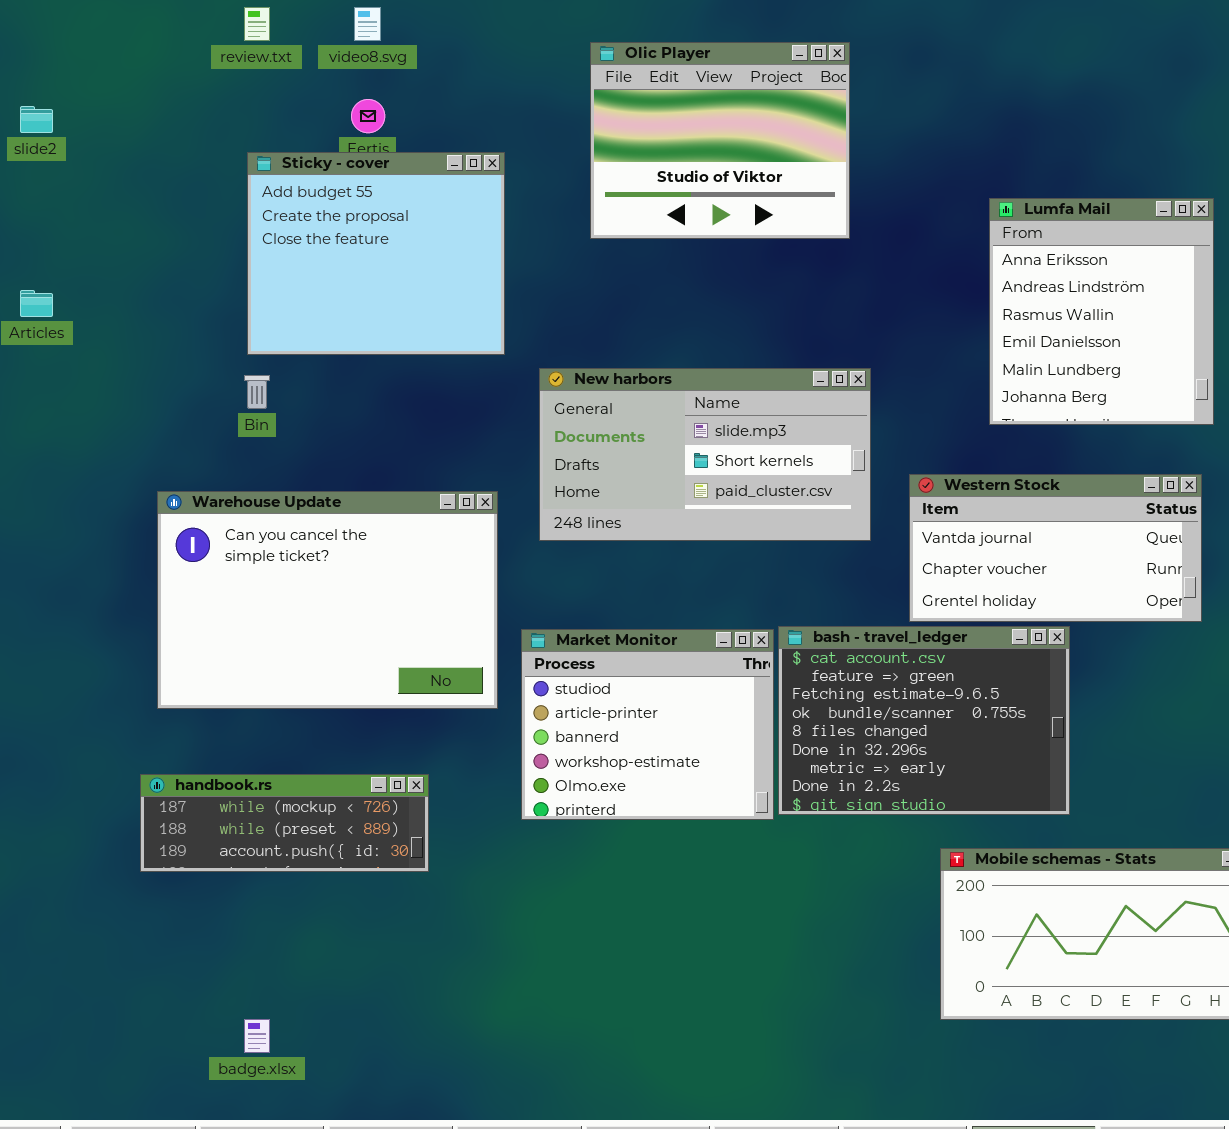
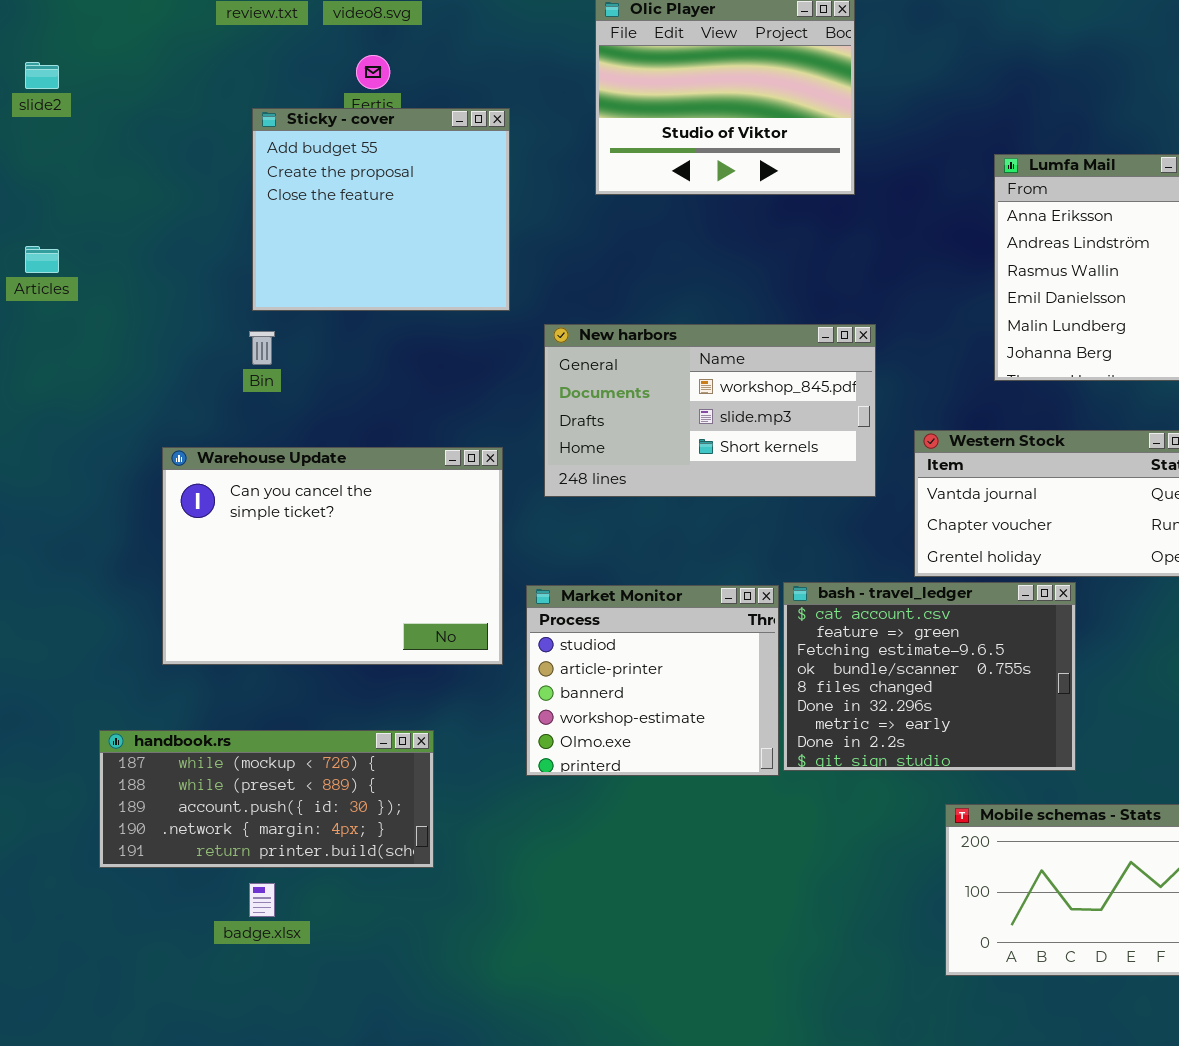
New harbors: [539,368,871,541] -> [544,324,876,497], scrolled up 1 row
handbook.rs: [140,774,429,872] -> [99,730,434,868], resized
badge.xlsx: [244,1019,270,1053] -> [249,883,275,917], moved

